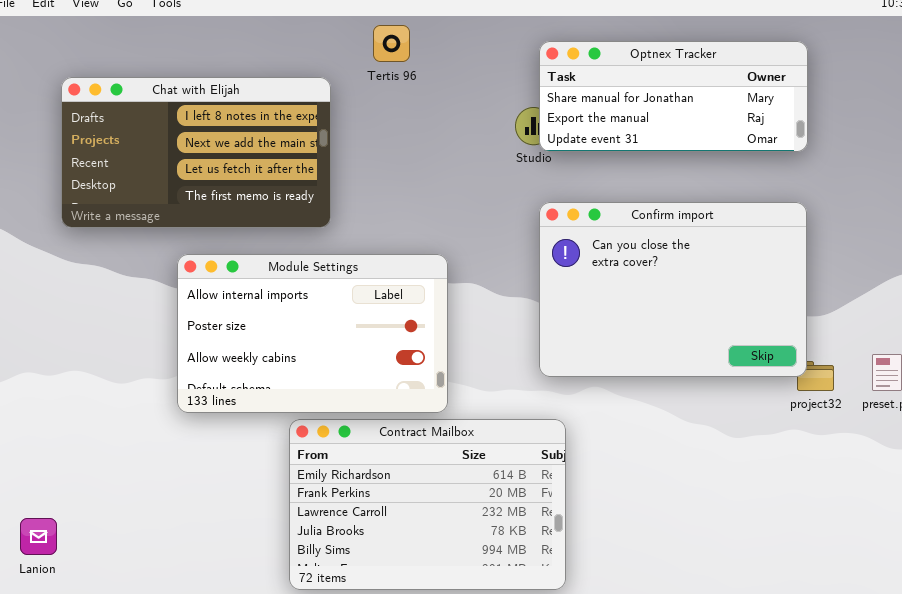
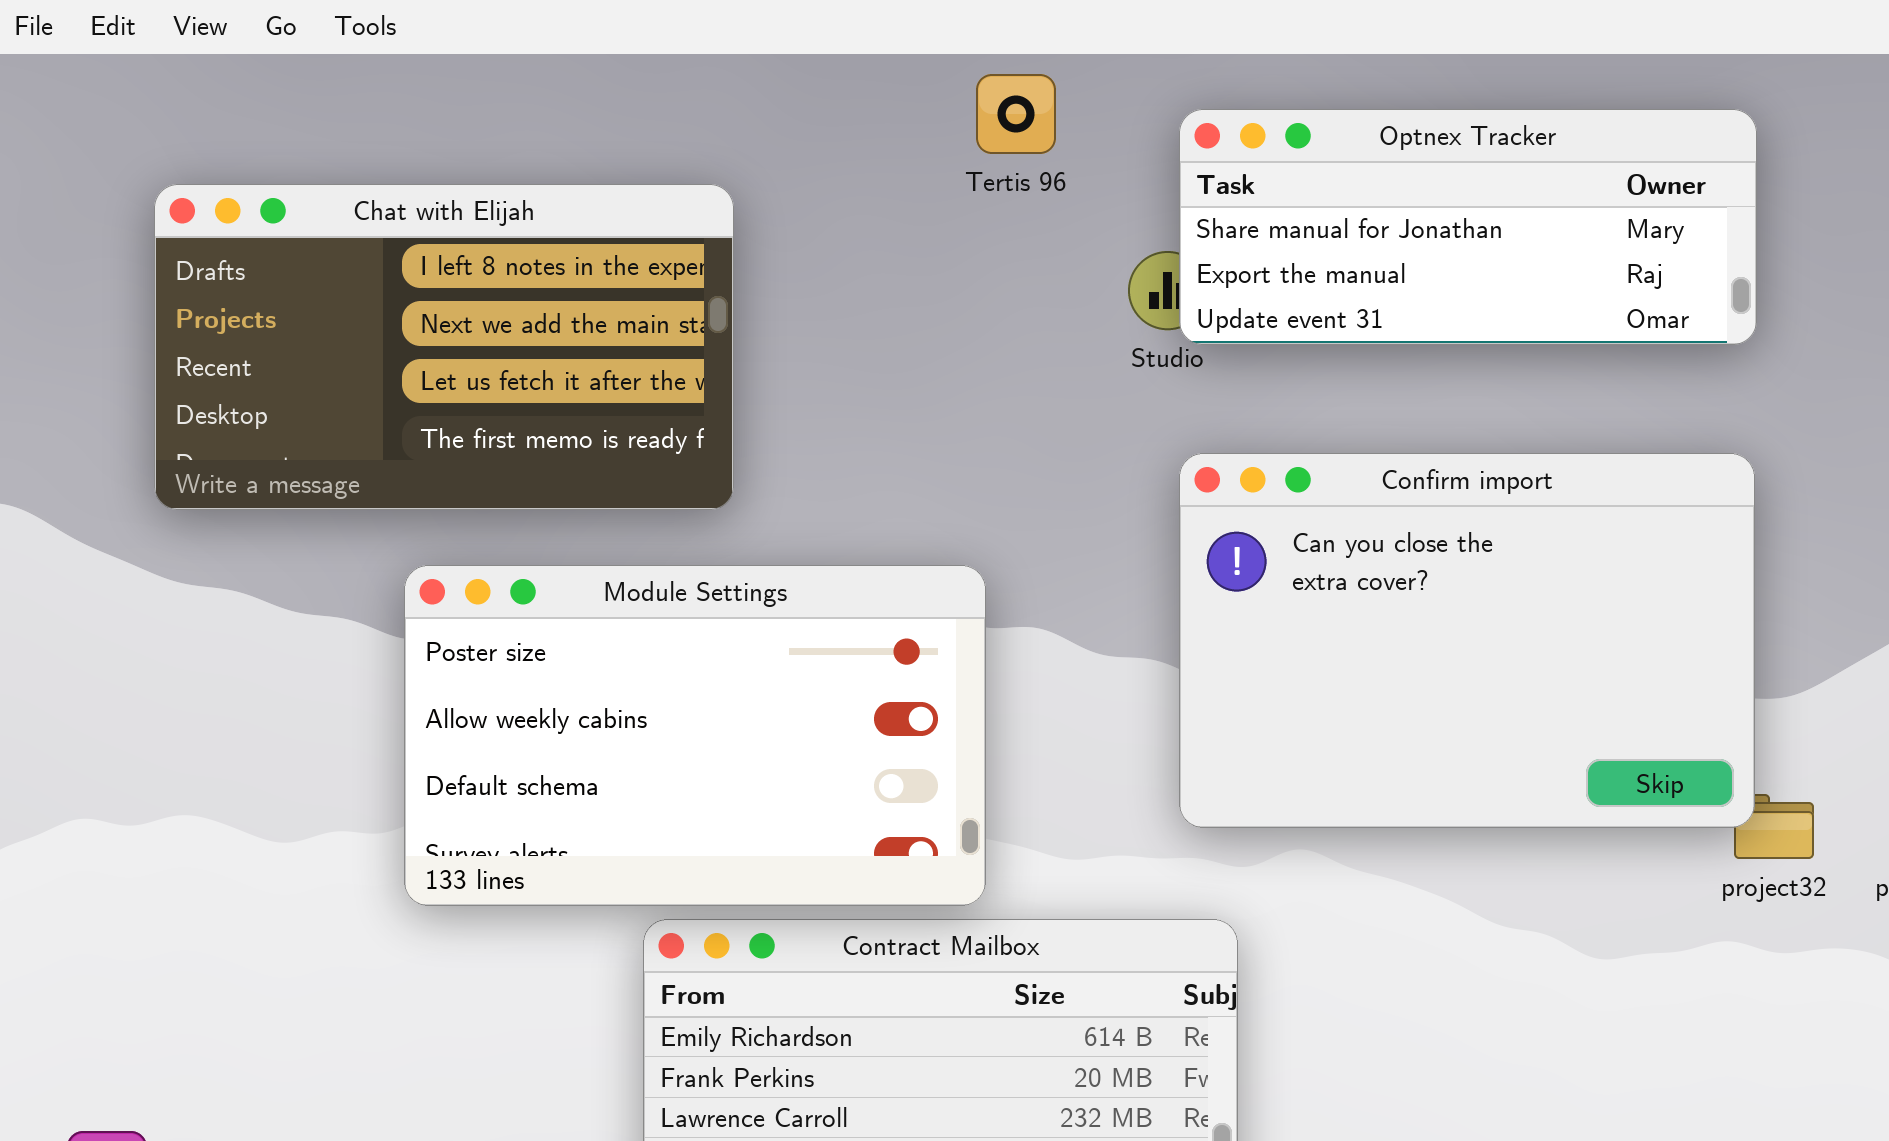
Tertis 96: [373,25,410,62] -> [976,74,1056,154], moved
Module Settings: [177,254,448,413] -> [404,565,986,906], scrolled down 1 row

